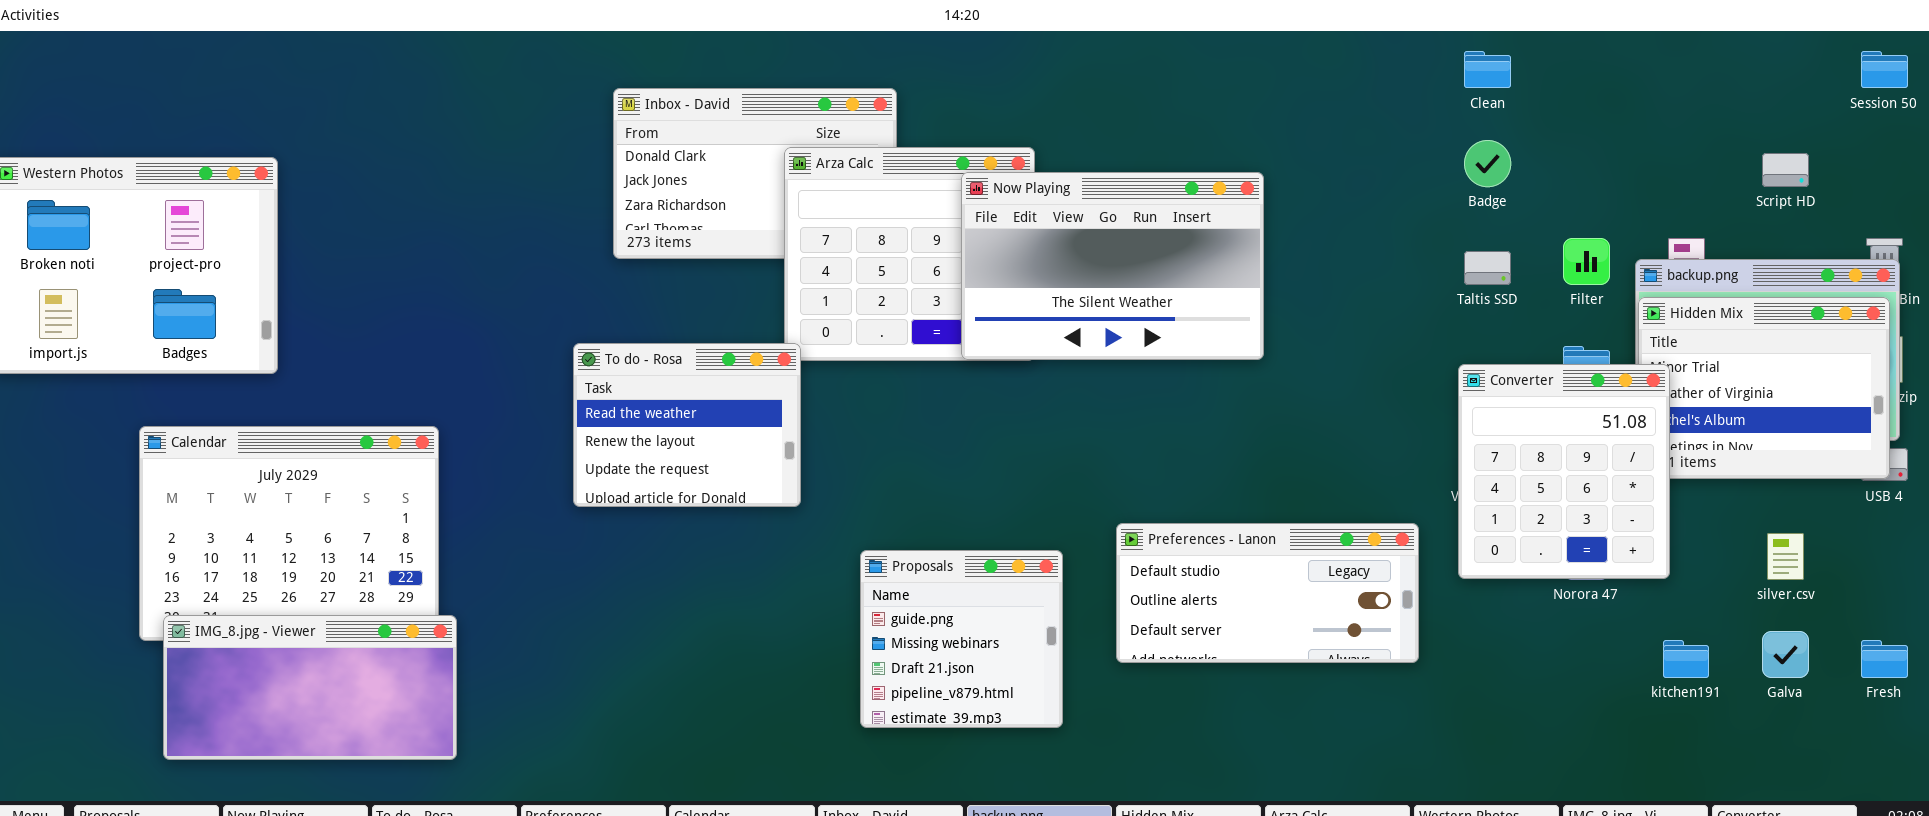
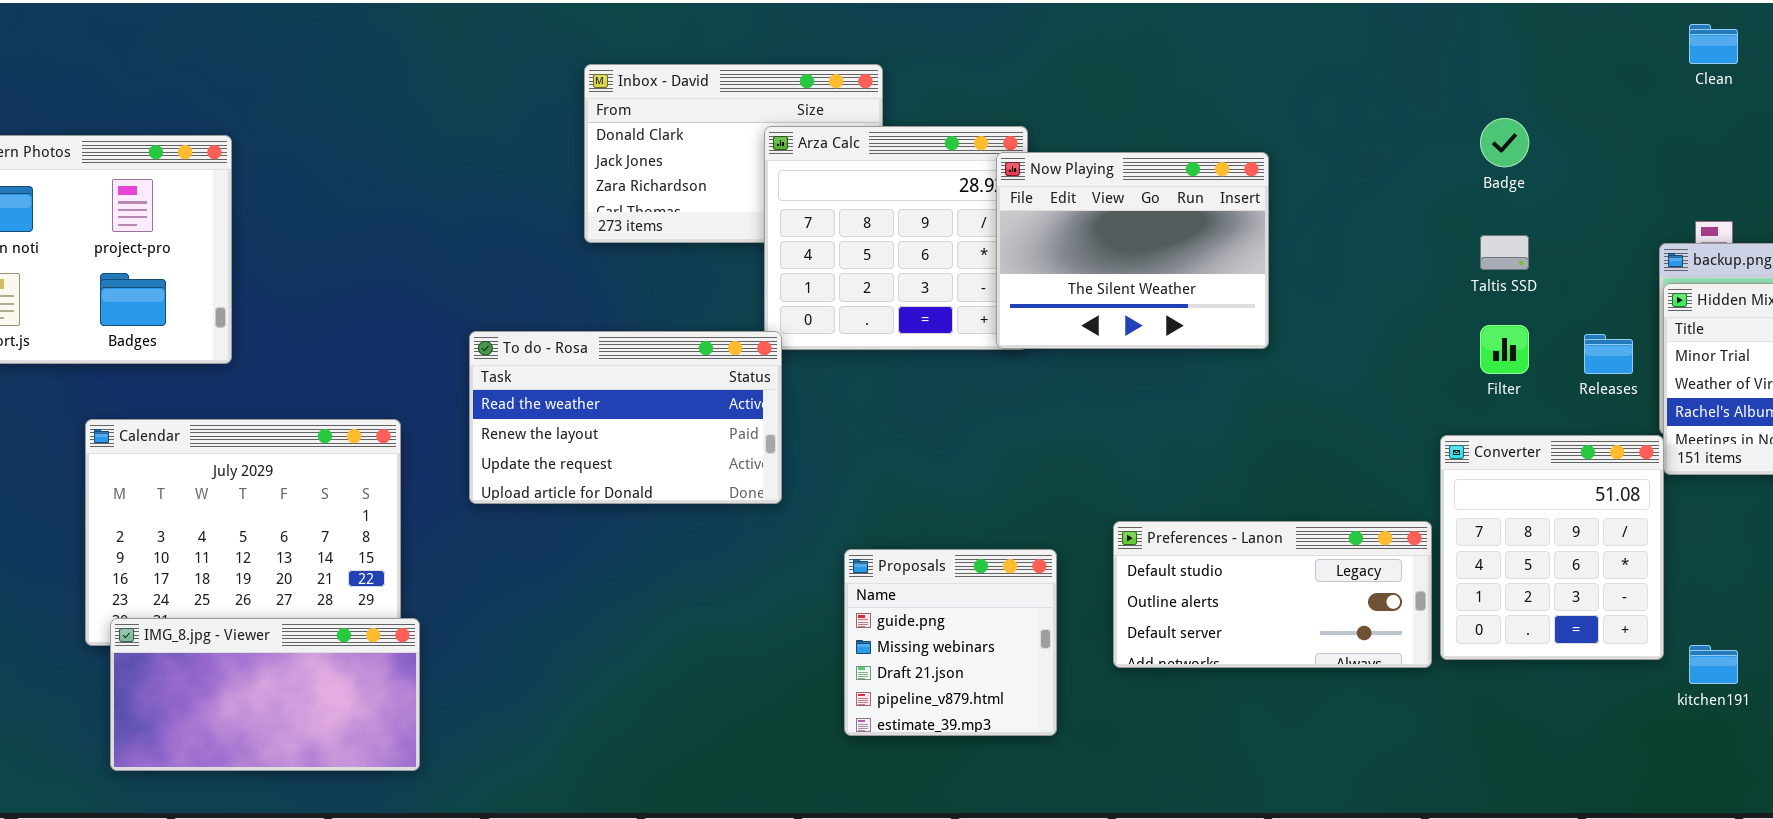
Clean: [1464,51,1511,88] -> [1689,24,1738,64], moved
Now Playing: [961,172,1264,360] -> [996,152,1269,349], resized
Filter: [1563,238,1610,285] -> [1480,325,1529,374], moved
To do - Rosa: [573,343,801,507] -> [469,331,782,504], resized
Converter: [1458,364,1670,579] -> [1440,435,1664,660], moved

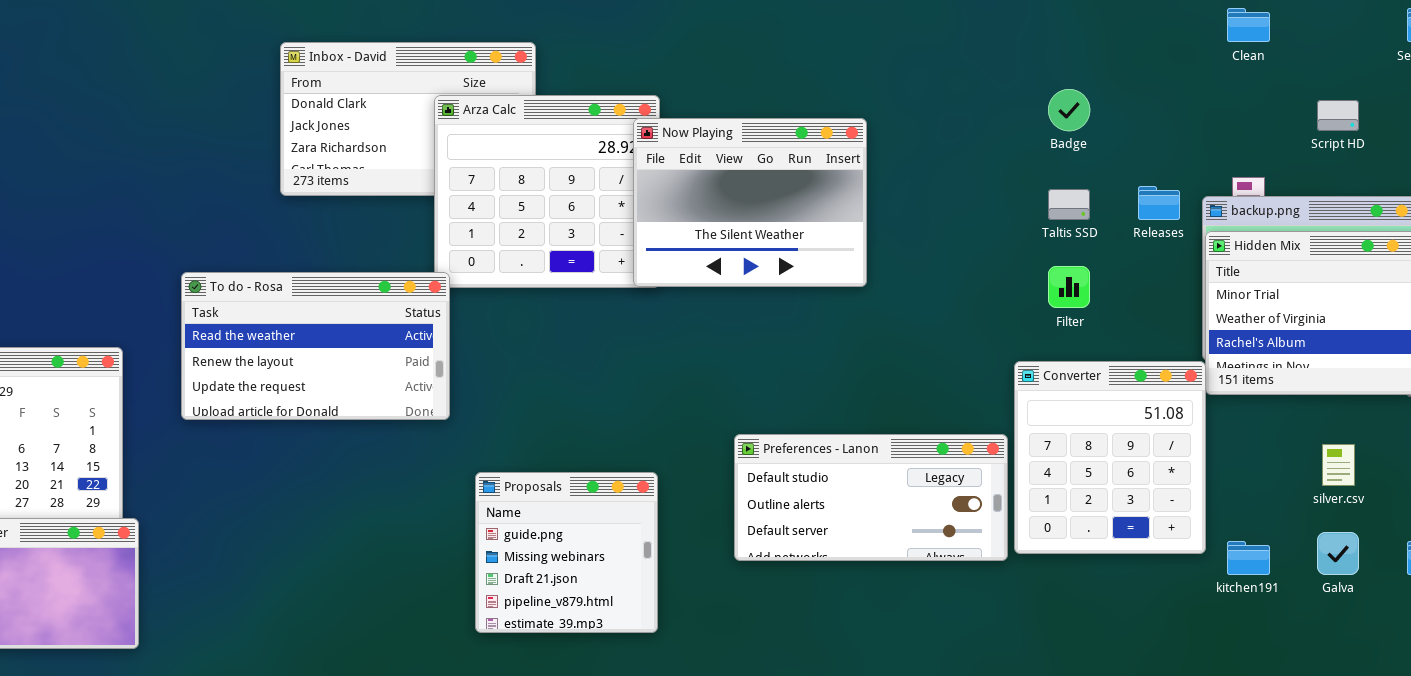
Releases: [1584,334,1633,374] -> [1138,186,1180,220], moved
Proposals: [844,549,1057,736] -> [475,472,658,633], moved

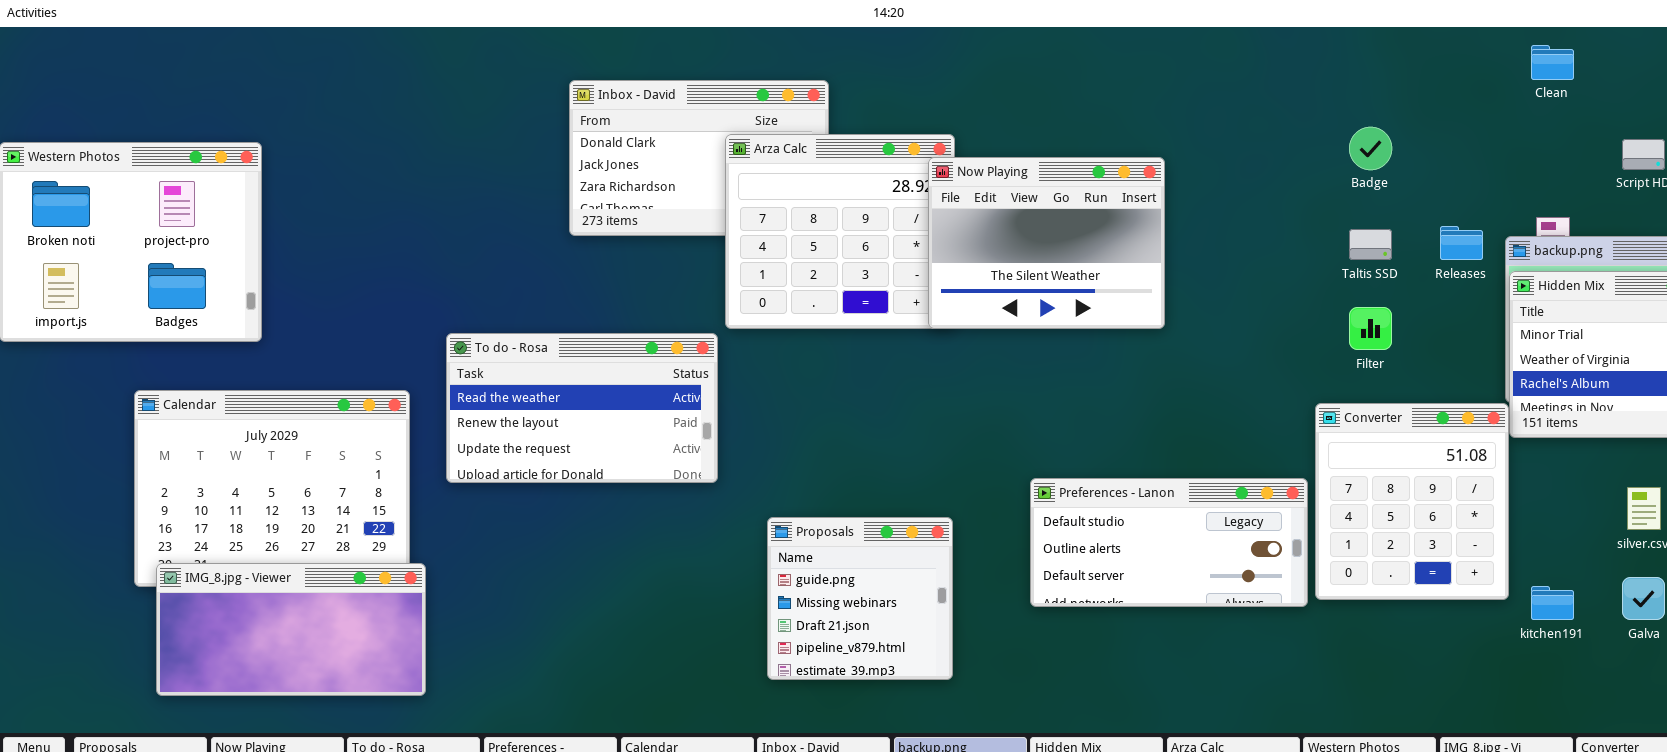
To do - Rosa: [181,272,450,420] -> [446,333,718,483], moved

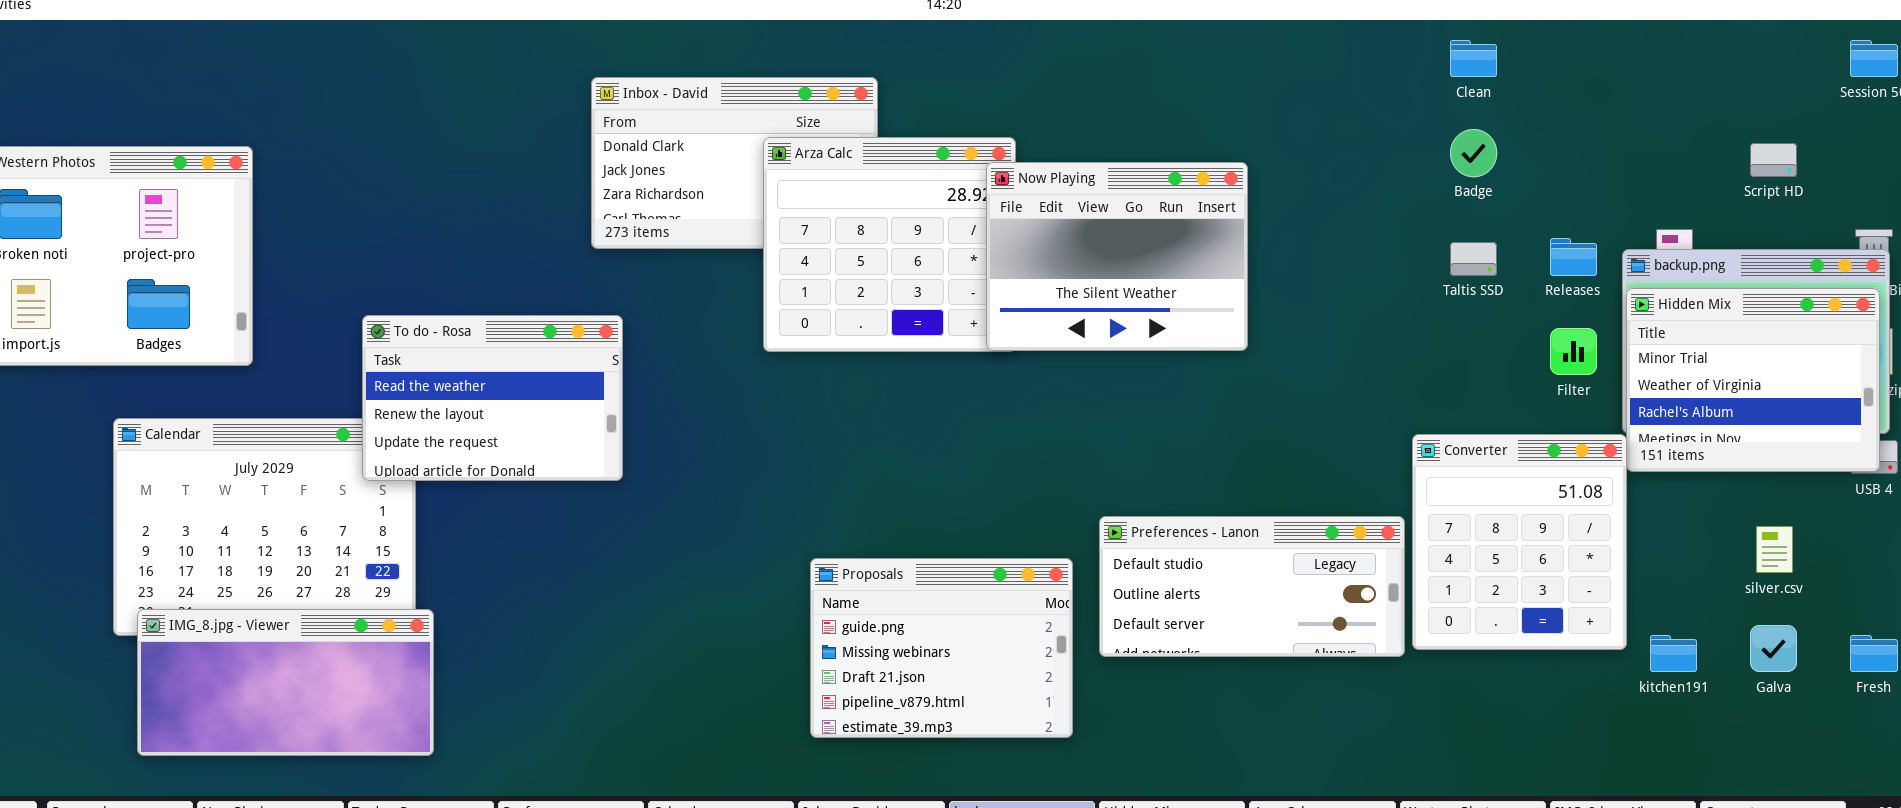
Clean: [1531,45,1574,80] -> [1450,40,1497,77], moved
Filter: [1349,307,1392,350] -> [1550,328,1597,375], moved
To do - Rosa: [446,333,718,483] -> [362,315,623,481], moved, resized
Proposals: [767,517,953,680] -> [810,558,1073,738], resized

